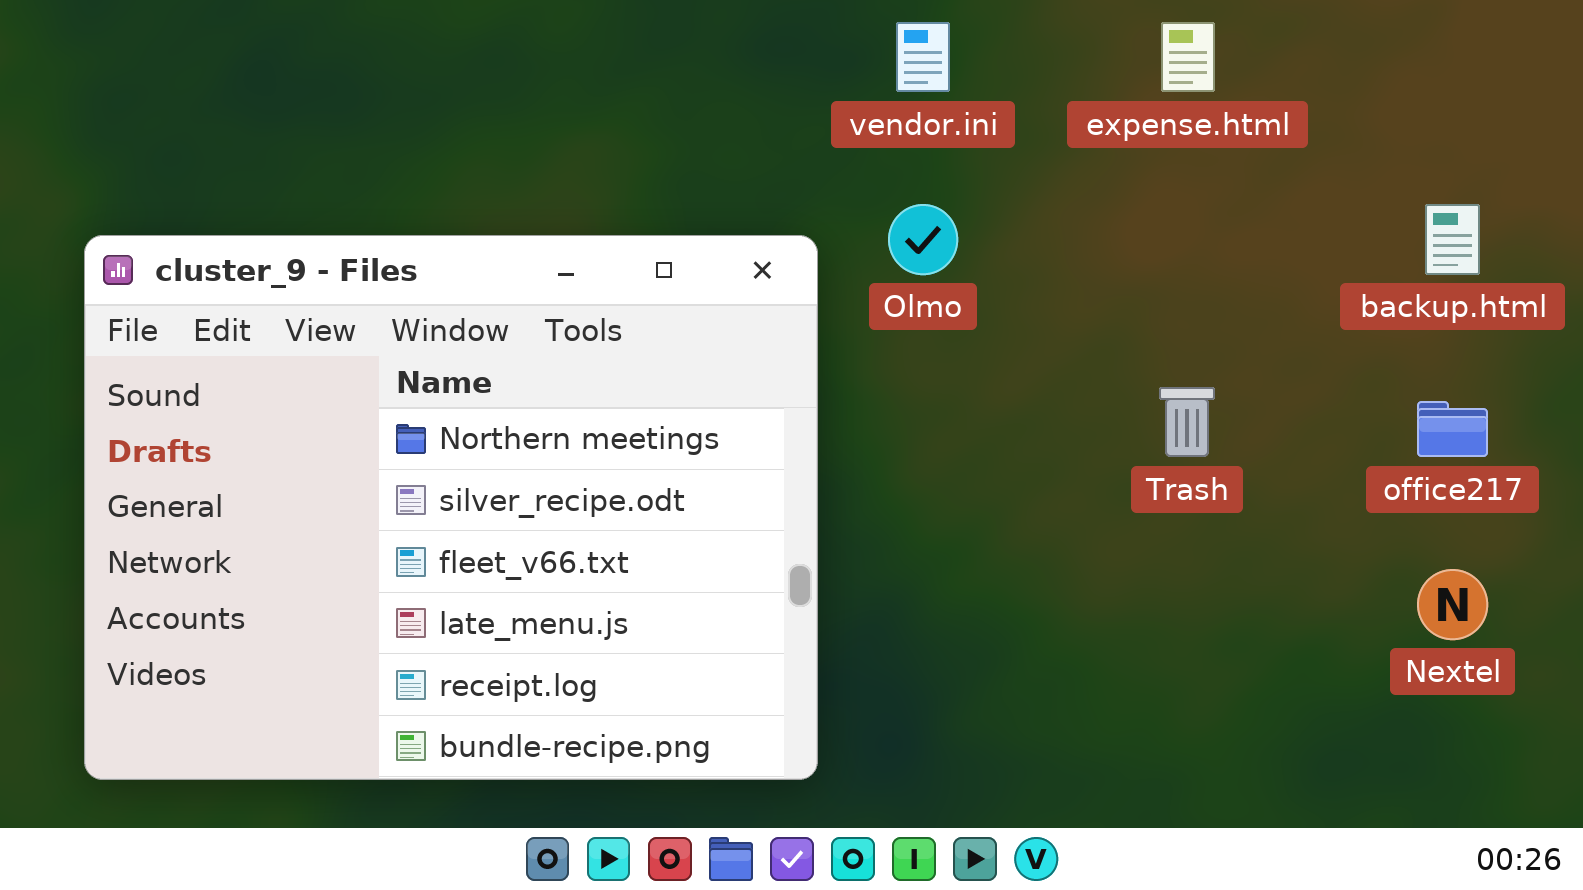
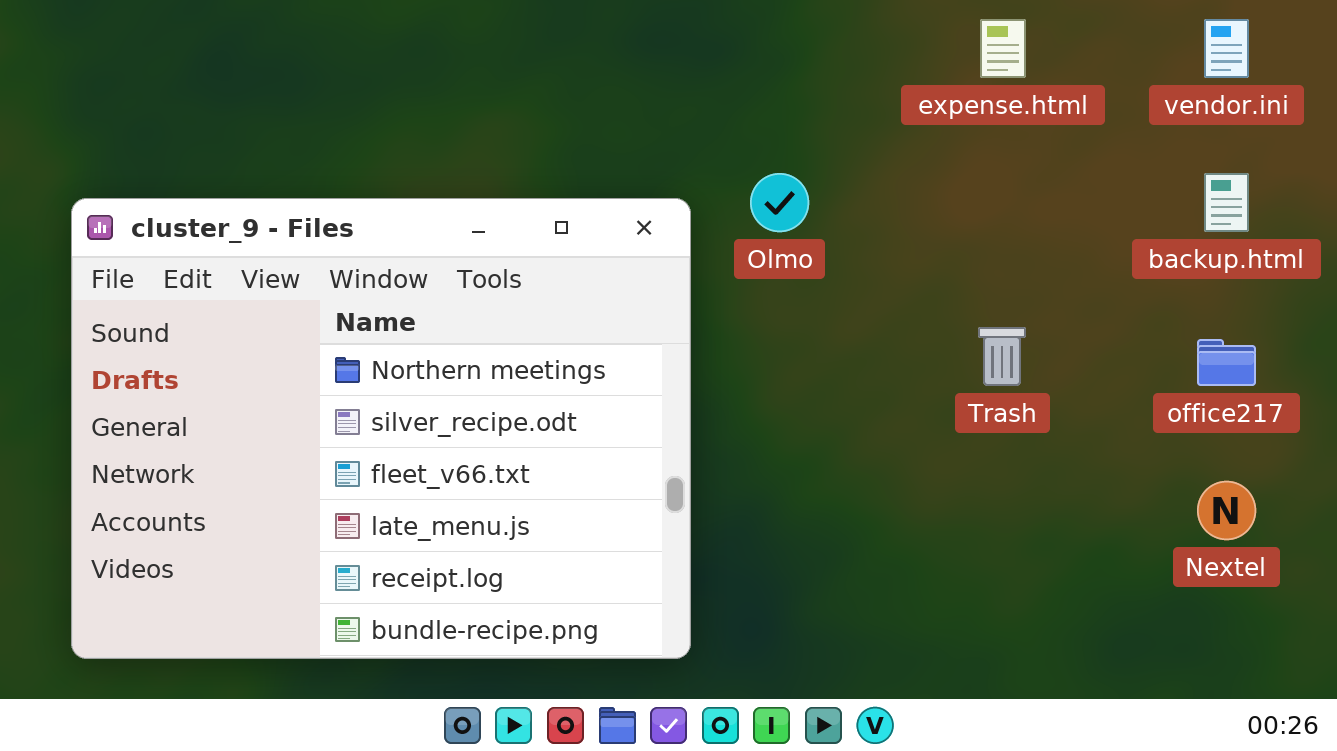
vendor.ini: [896,22,950,92] -> [1204,19,1249,78], moved

